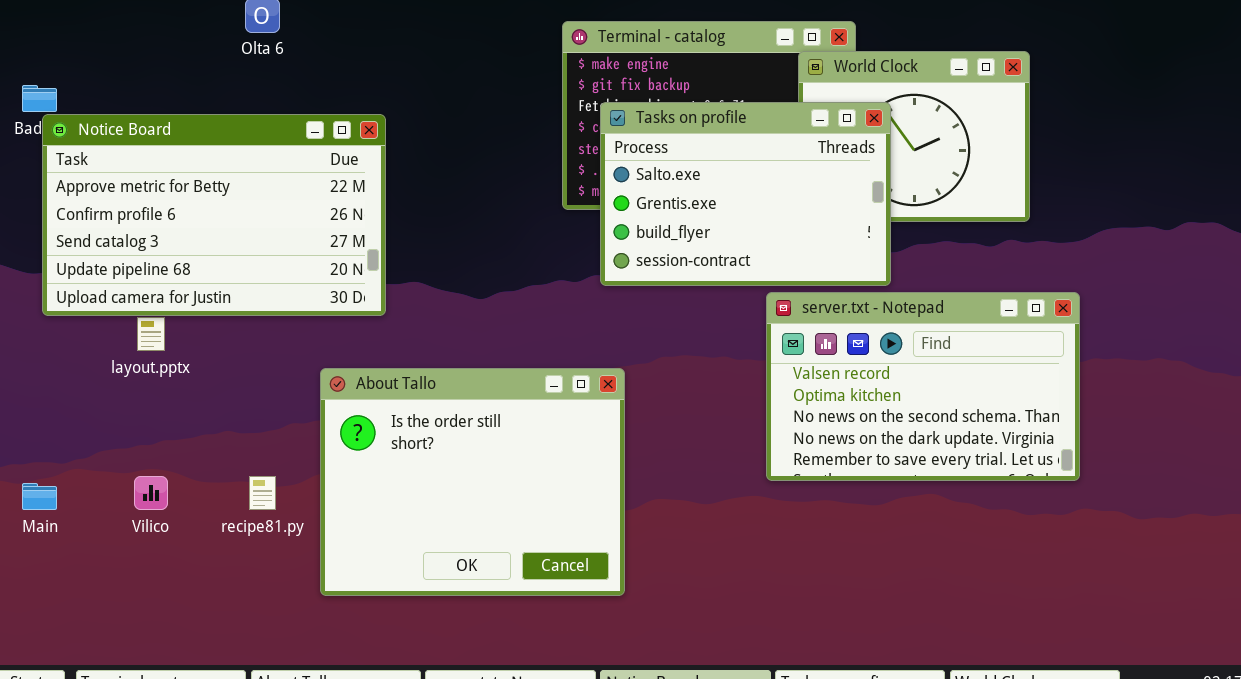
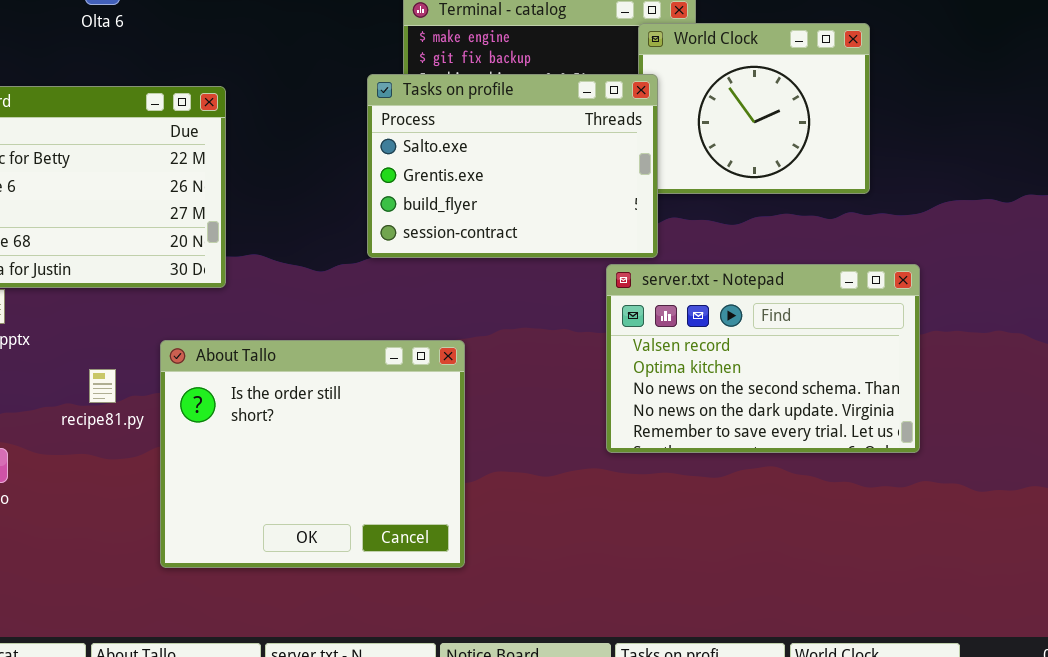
Tasks on profile: [600,102,891,286] -> [367,74,658,258], moved
recipe81.py: [249,476,276,510] -> [89,369,116,403], moved

